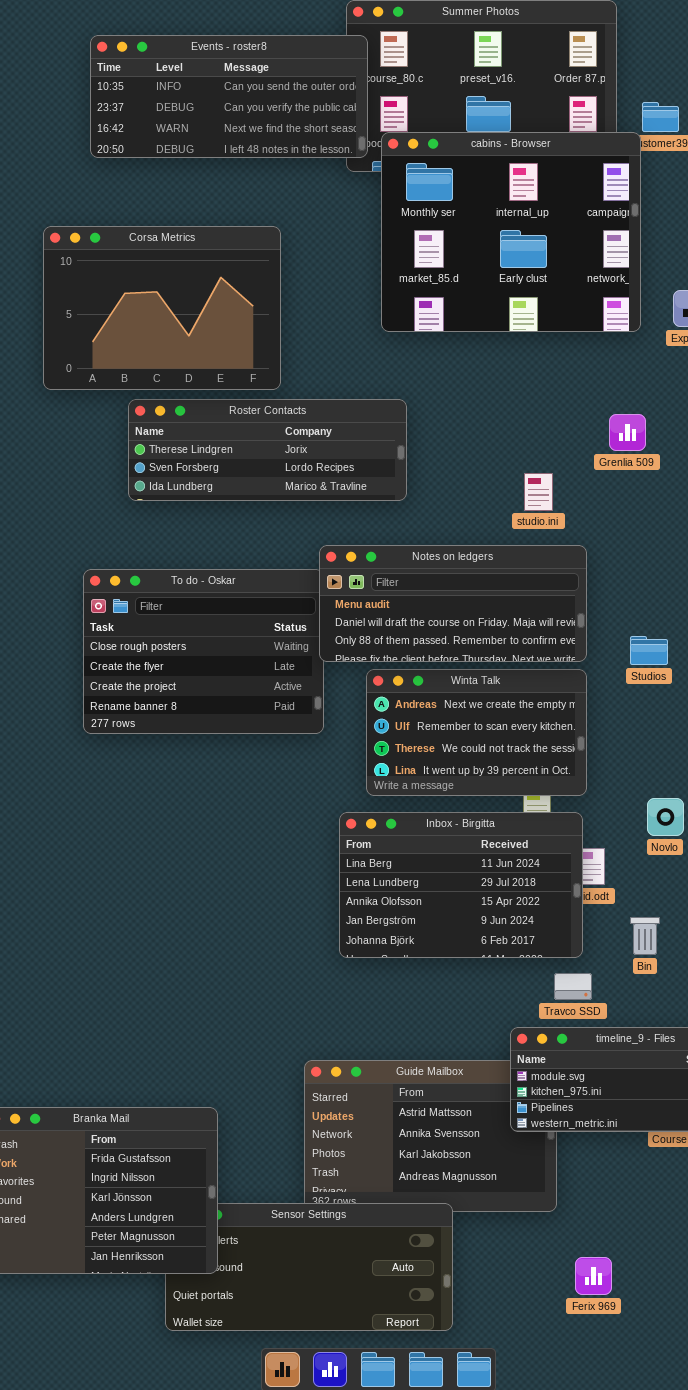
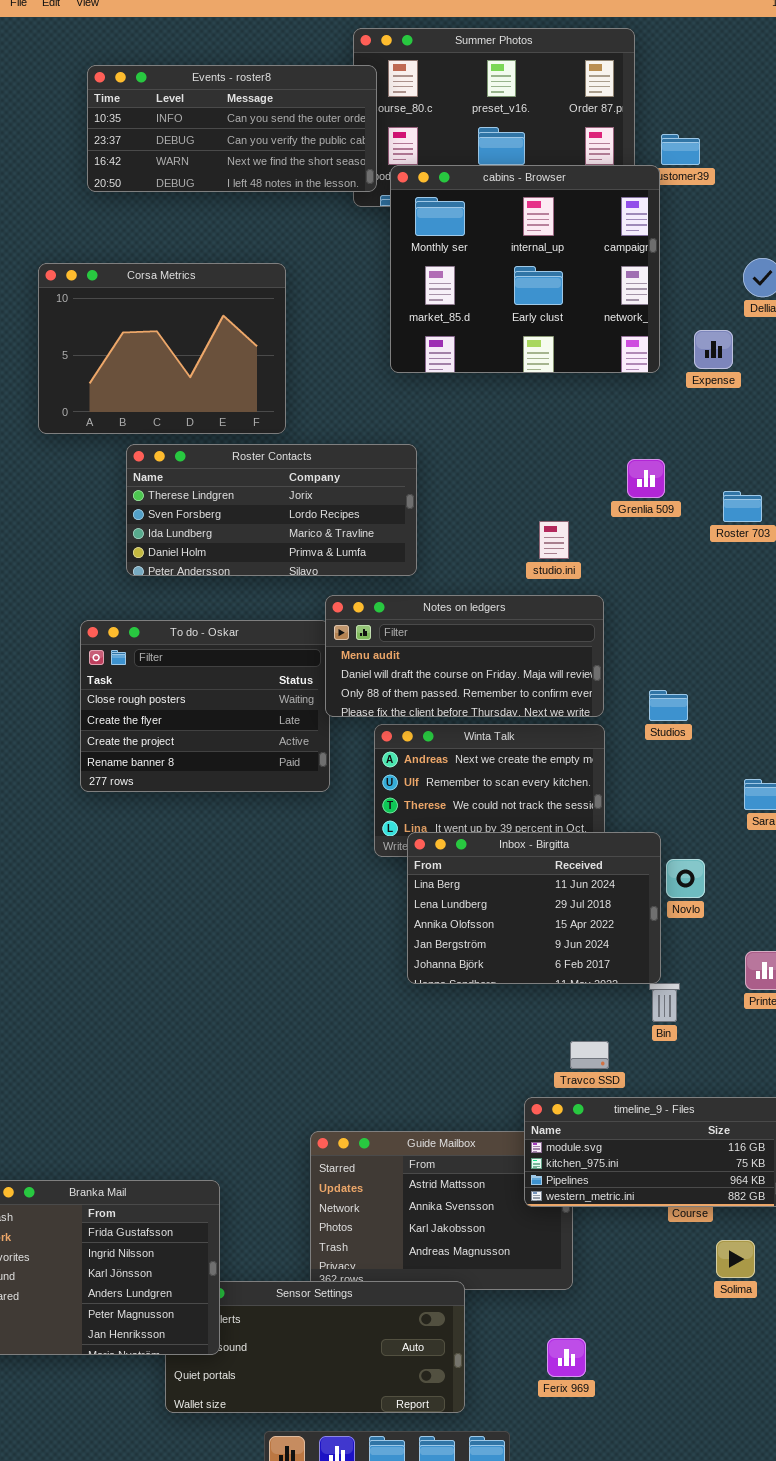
Roster Contacts: [128,399,407,501] -> [126,444,417,576], resized
Inbox - Birgitta: [339,812,583,958] -> [407,832,661,984], moved
Ferix 969: [575,1257,612,1295] -> [547,1338,586,1377], moved

